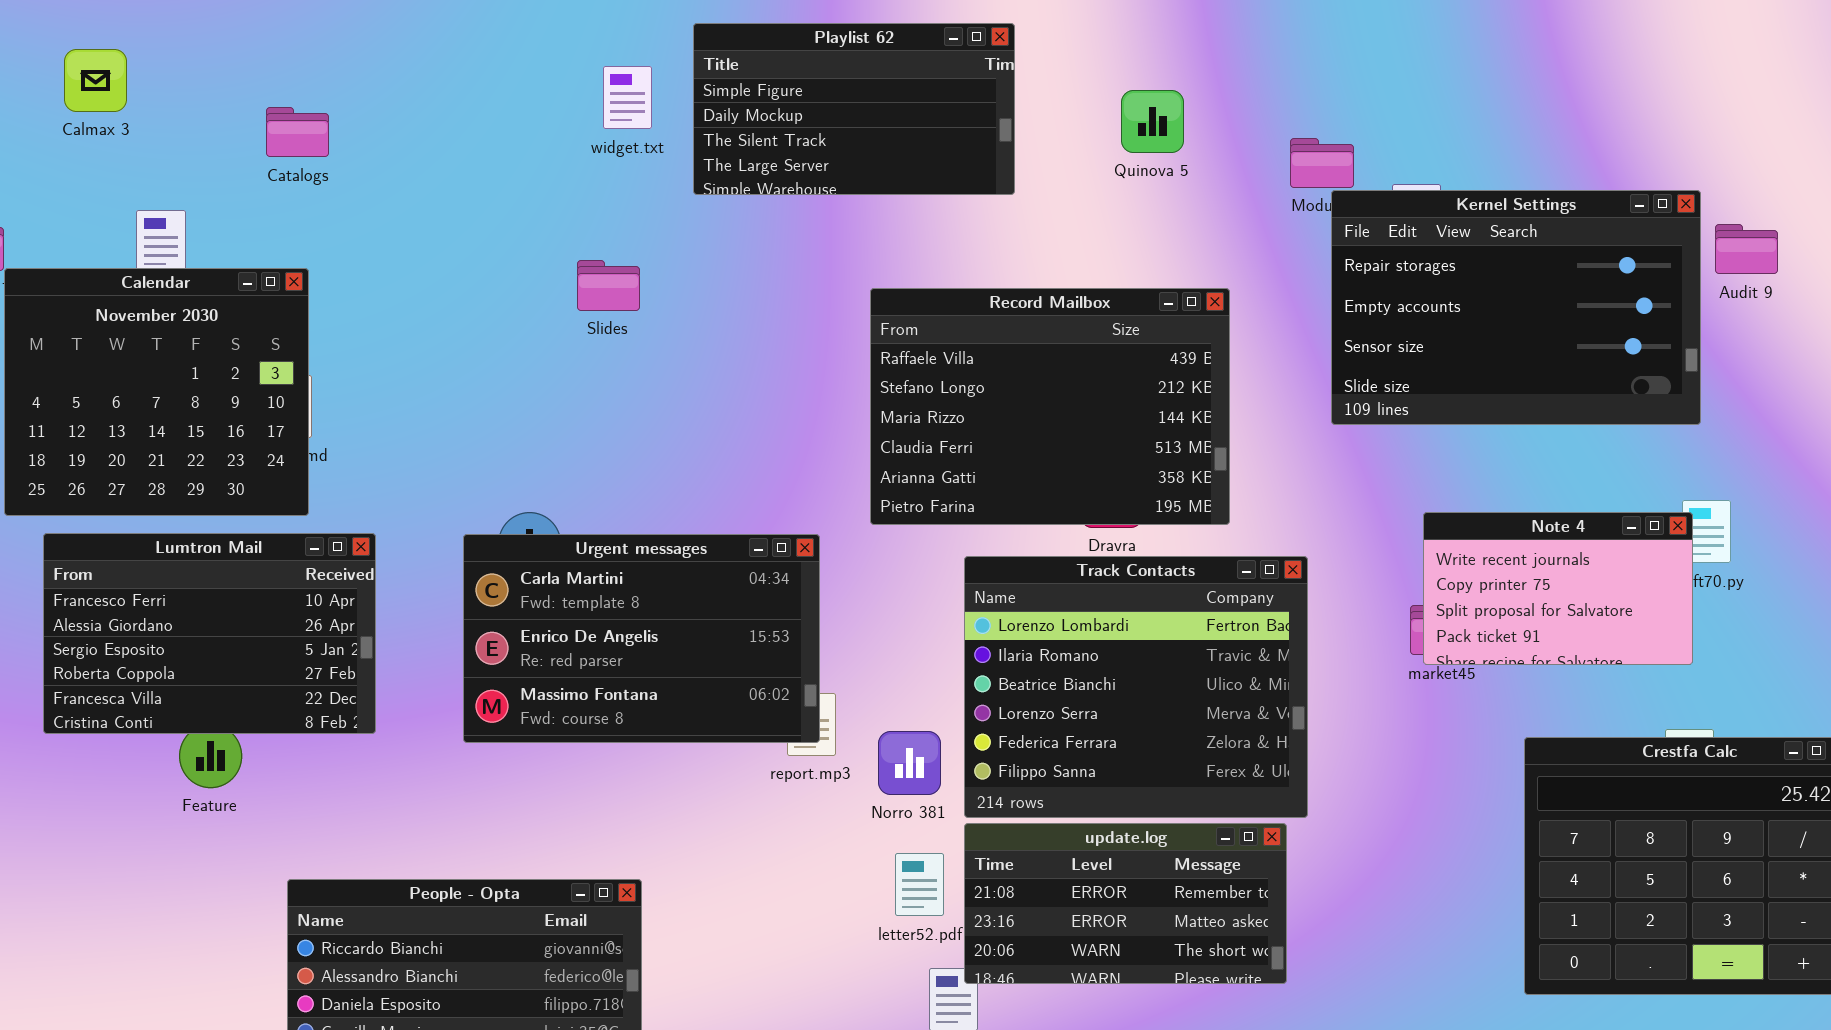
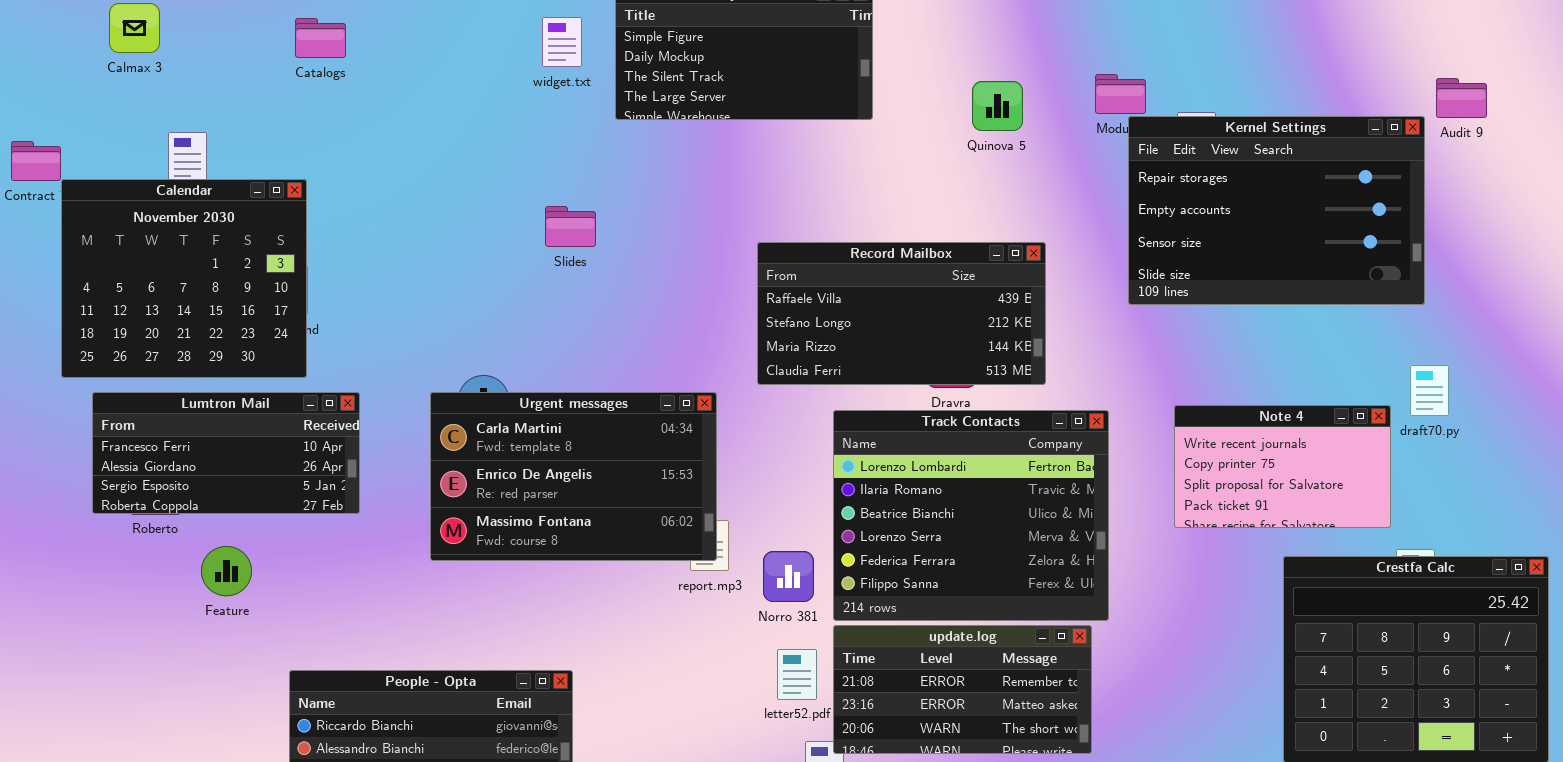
Quinova 5: [1121,90,1184,153] -> [972,81,1023,131], moved
Catalogs: [266,107,329,157] -> [295,18,346,58], moved
Audit 9: [1715,224,1778,274] -> [1436,78,1487,118], moved
Slides: [577,260,640,311] -> [545,206,596,247], moved
Record Mailbox: [870,288,1230,525] -> [757,242,1046,385], resized
Note 4: [1423,512,1693,665] -> [1174,405,1391,528], moved
Lumtron Mail: [43,533,376,734] -> [92,392,360,514], resized

